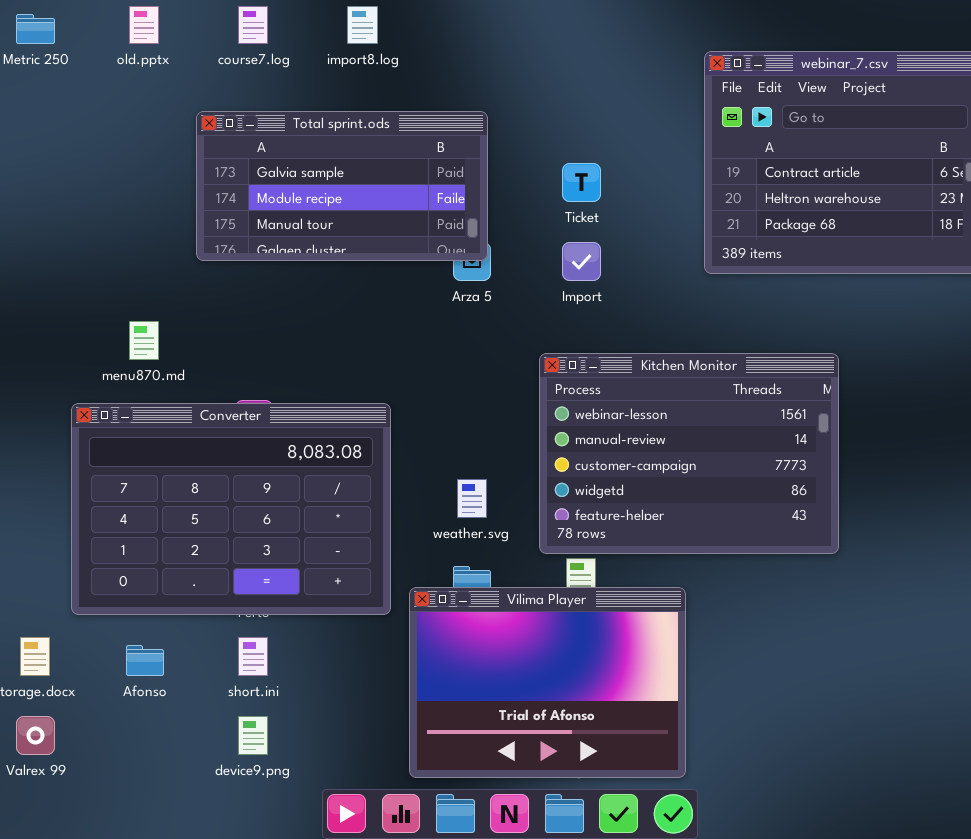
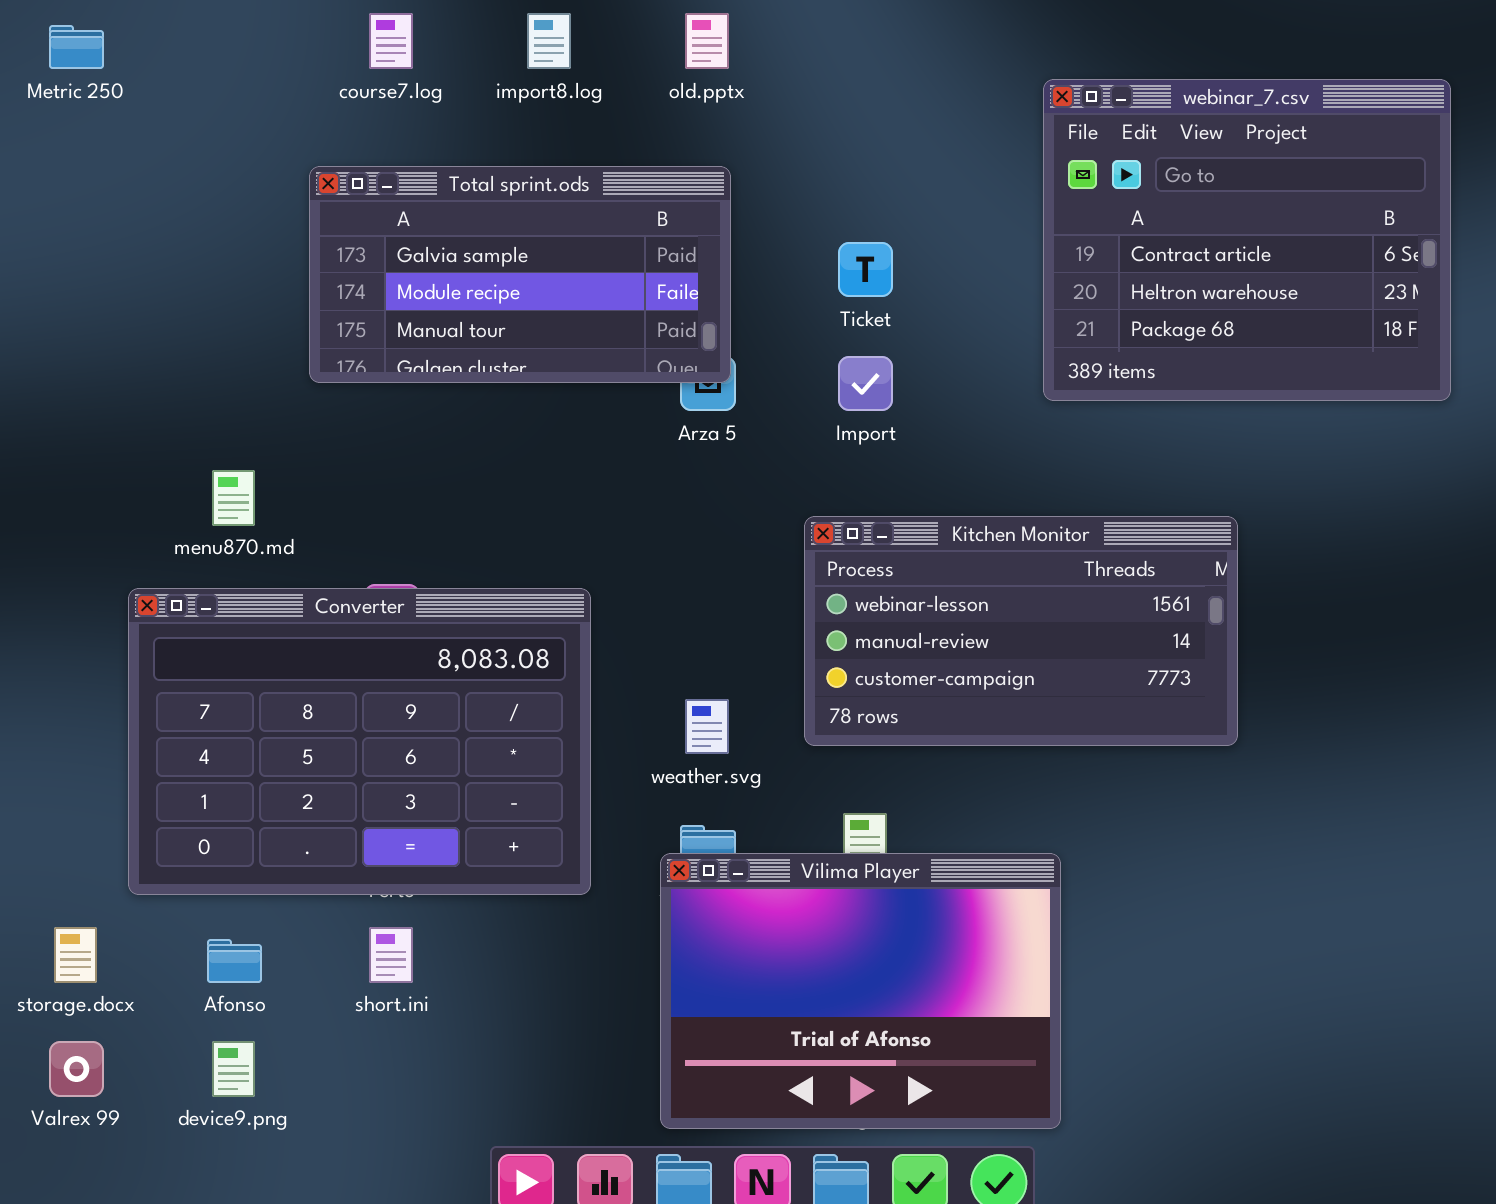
old.pptx: [129,6,159,44] -> [685,13,729,69], moved
Kitchen Monitor: [539,353,839,554] -> [804,516,1238,746], resized
Vilima Player: [409,587,686,778] -> [660,853,1061,1129], moved
device9.png: [238,716,268,755] -> [212,1041,255,1097], moved

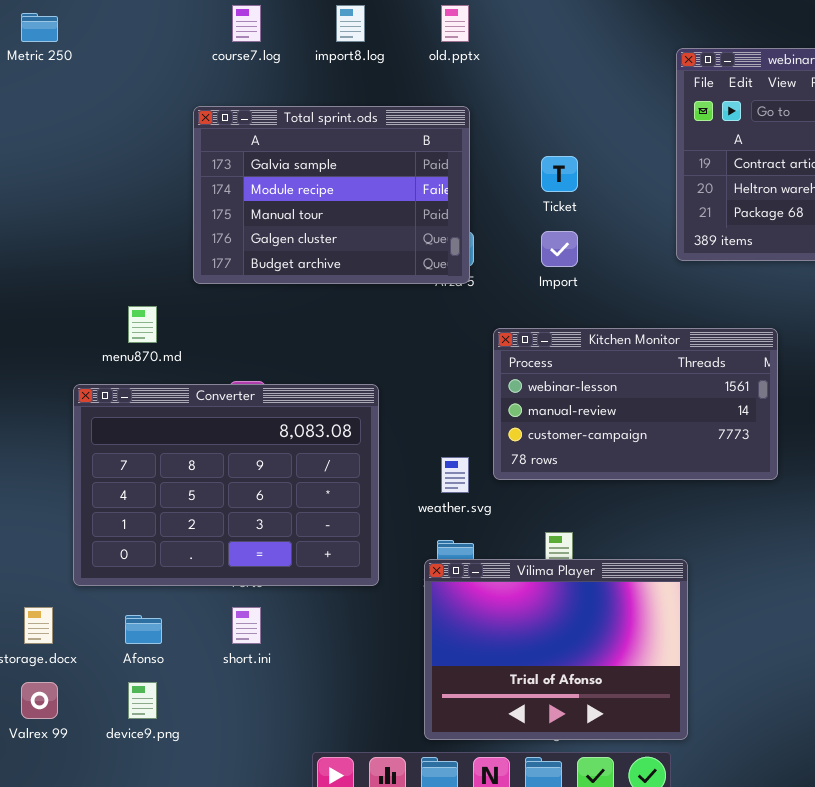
Total sprint.ods: [309,166,731,383] -> [193,106,470,284], resized
Kitchen Monitor: [804,516,1238,746] -> [493,328,778,480], moved

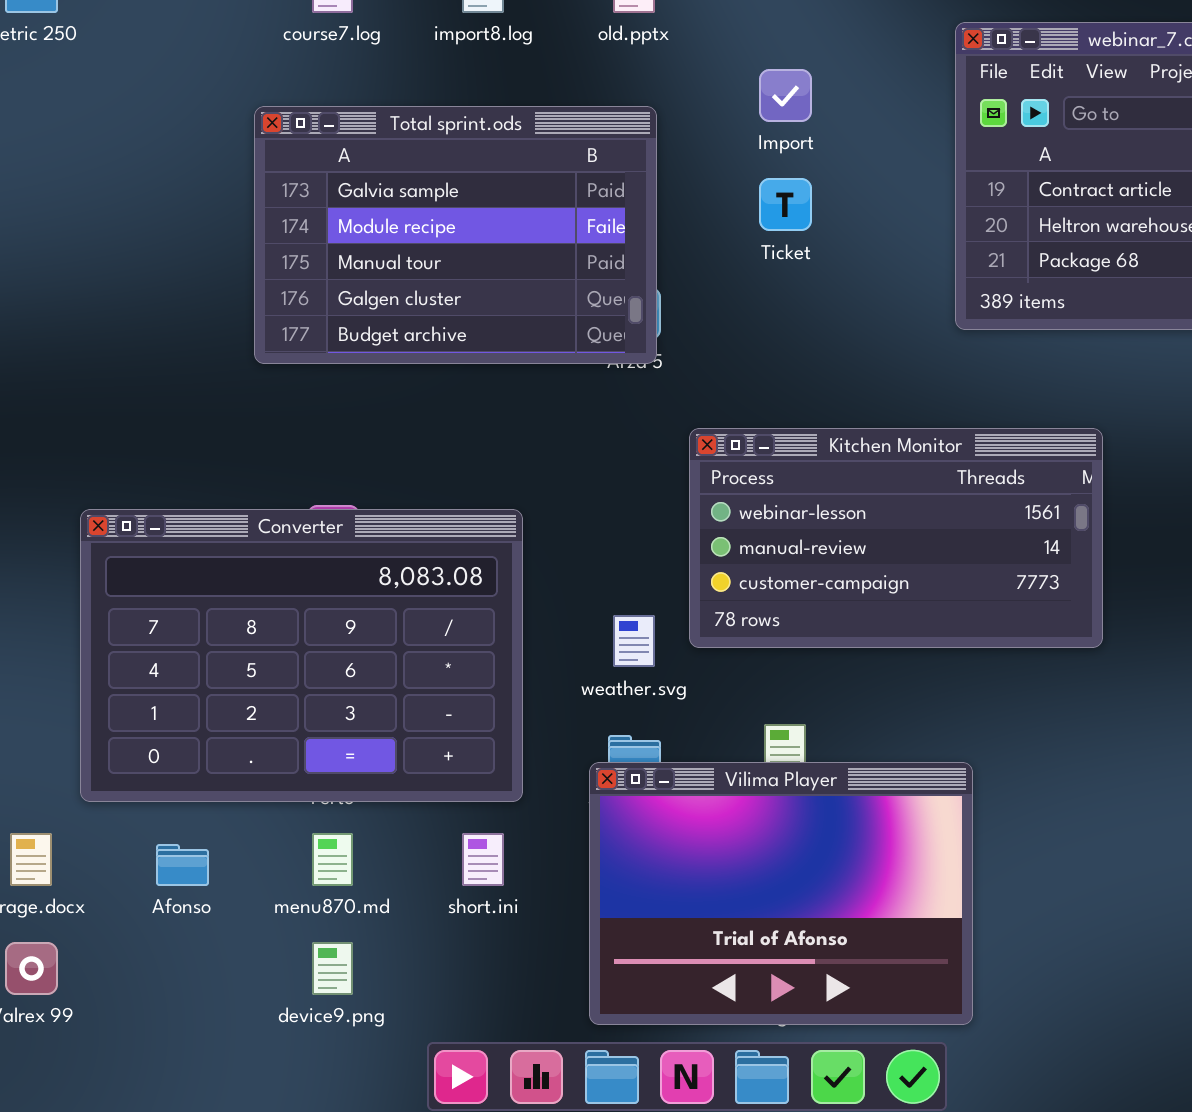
Import: [541,231,578,267] -> [759,69,812,122], moved
menu870.md: [128,306,157,343] -> [312,833,353,886], moved
short.ini: [232,607,261,644] -> [462,833,504,886], moved
device9.png: [128,682,157,719] -> [312,942,353,995], moved

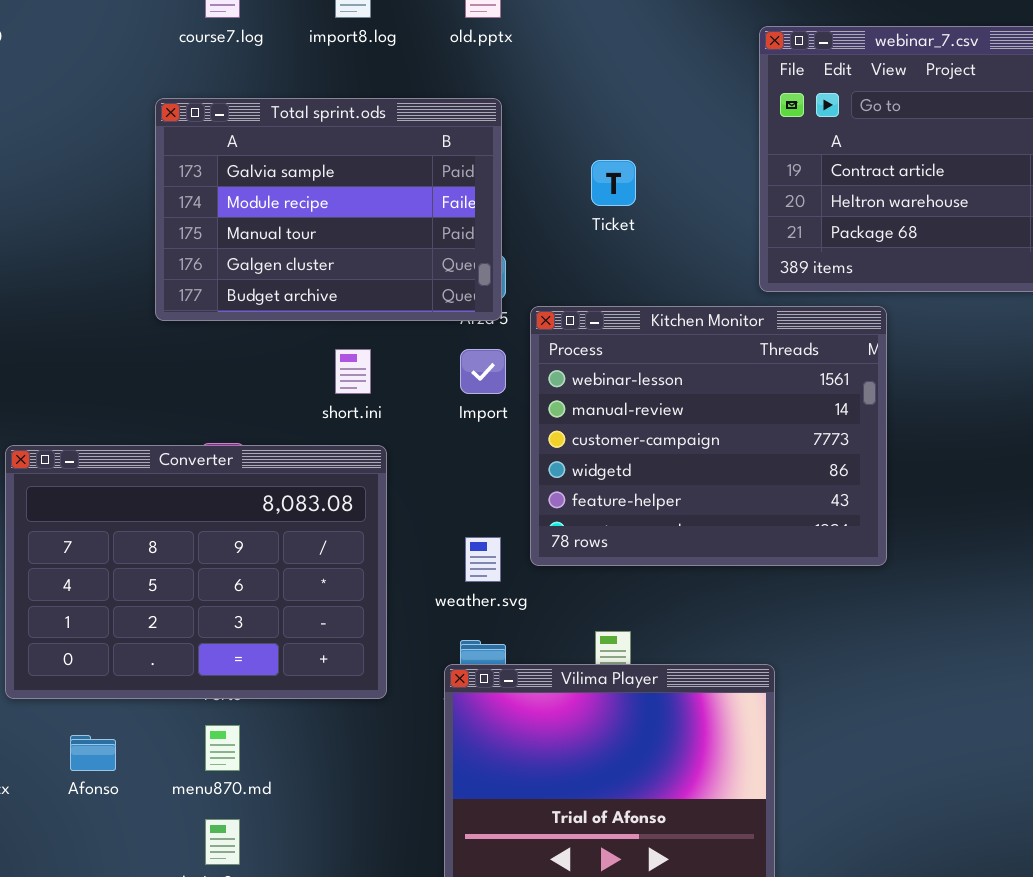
Import: [759,69,812,122] -> [460,349,506,394], moved
Kitchen Monitor: [689,428,1103,648] -> [530,306,887,566], resized
short.ini: [462,833,504,886] -> [335,349,371,394], moved

